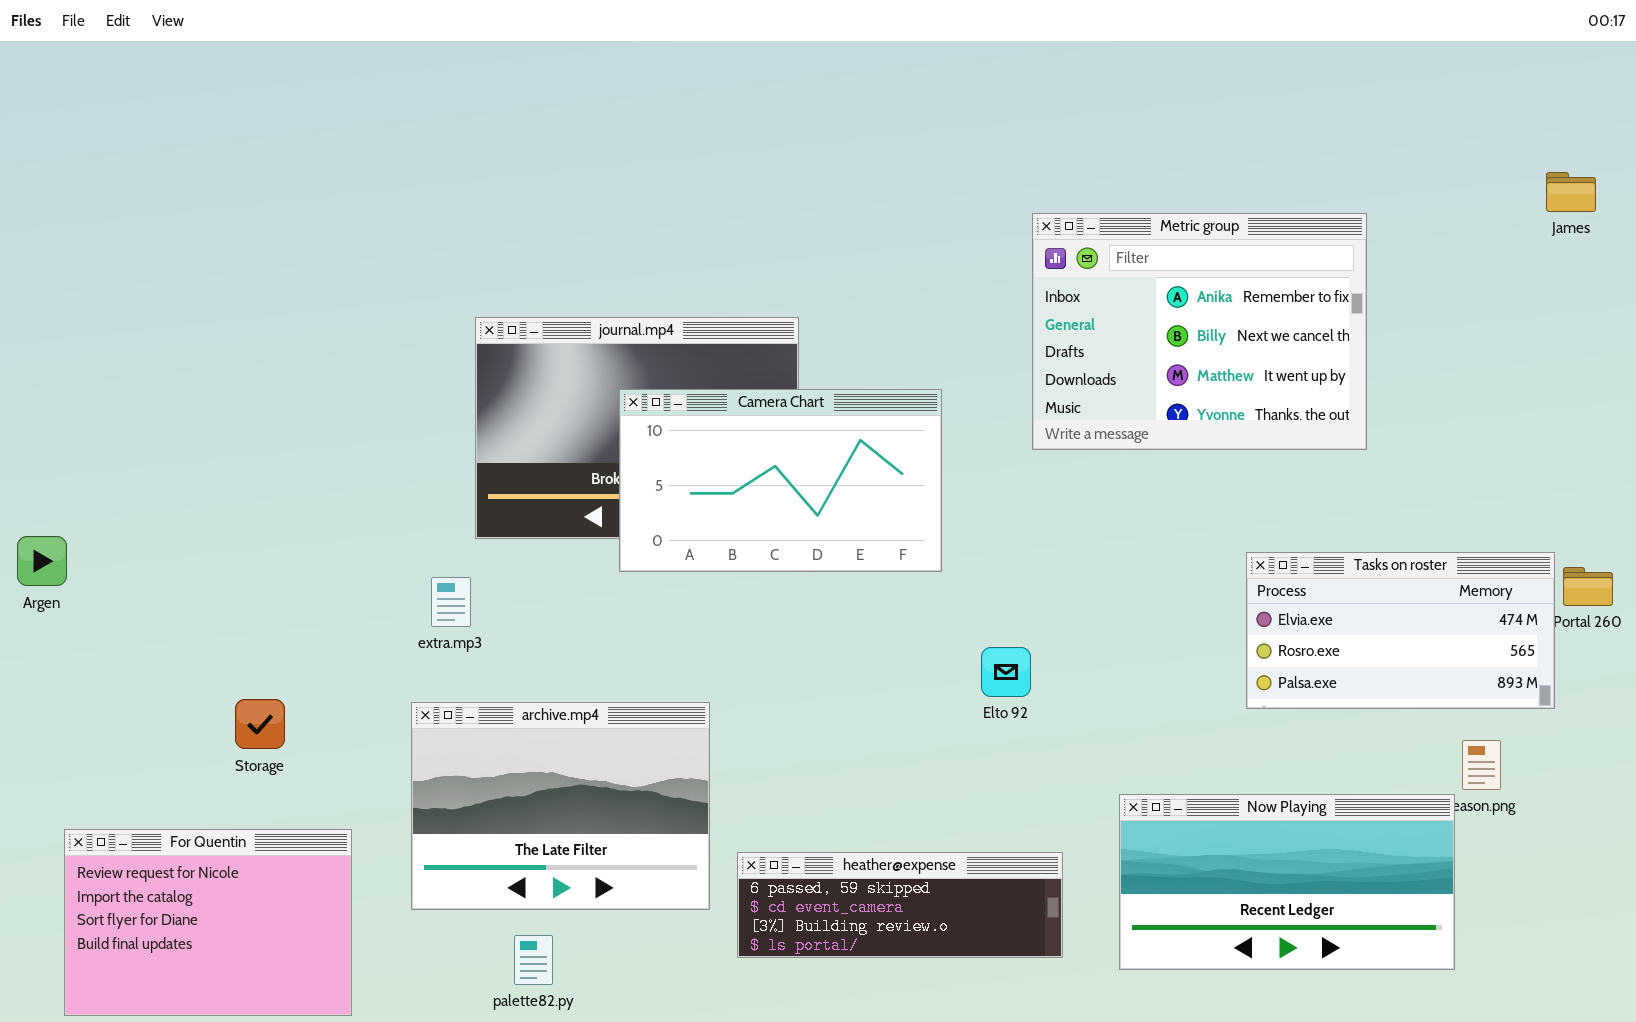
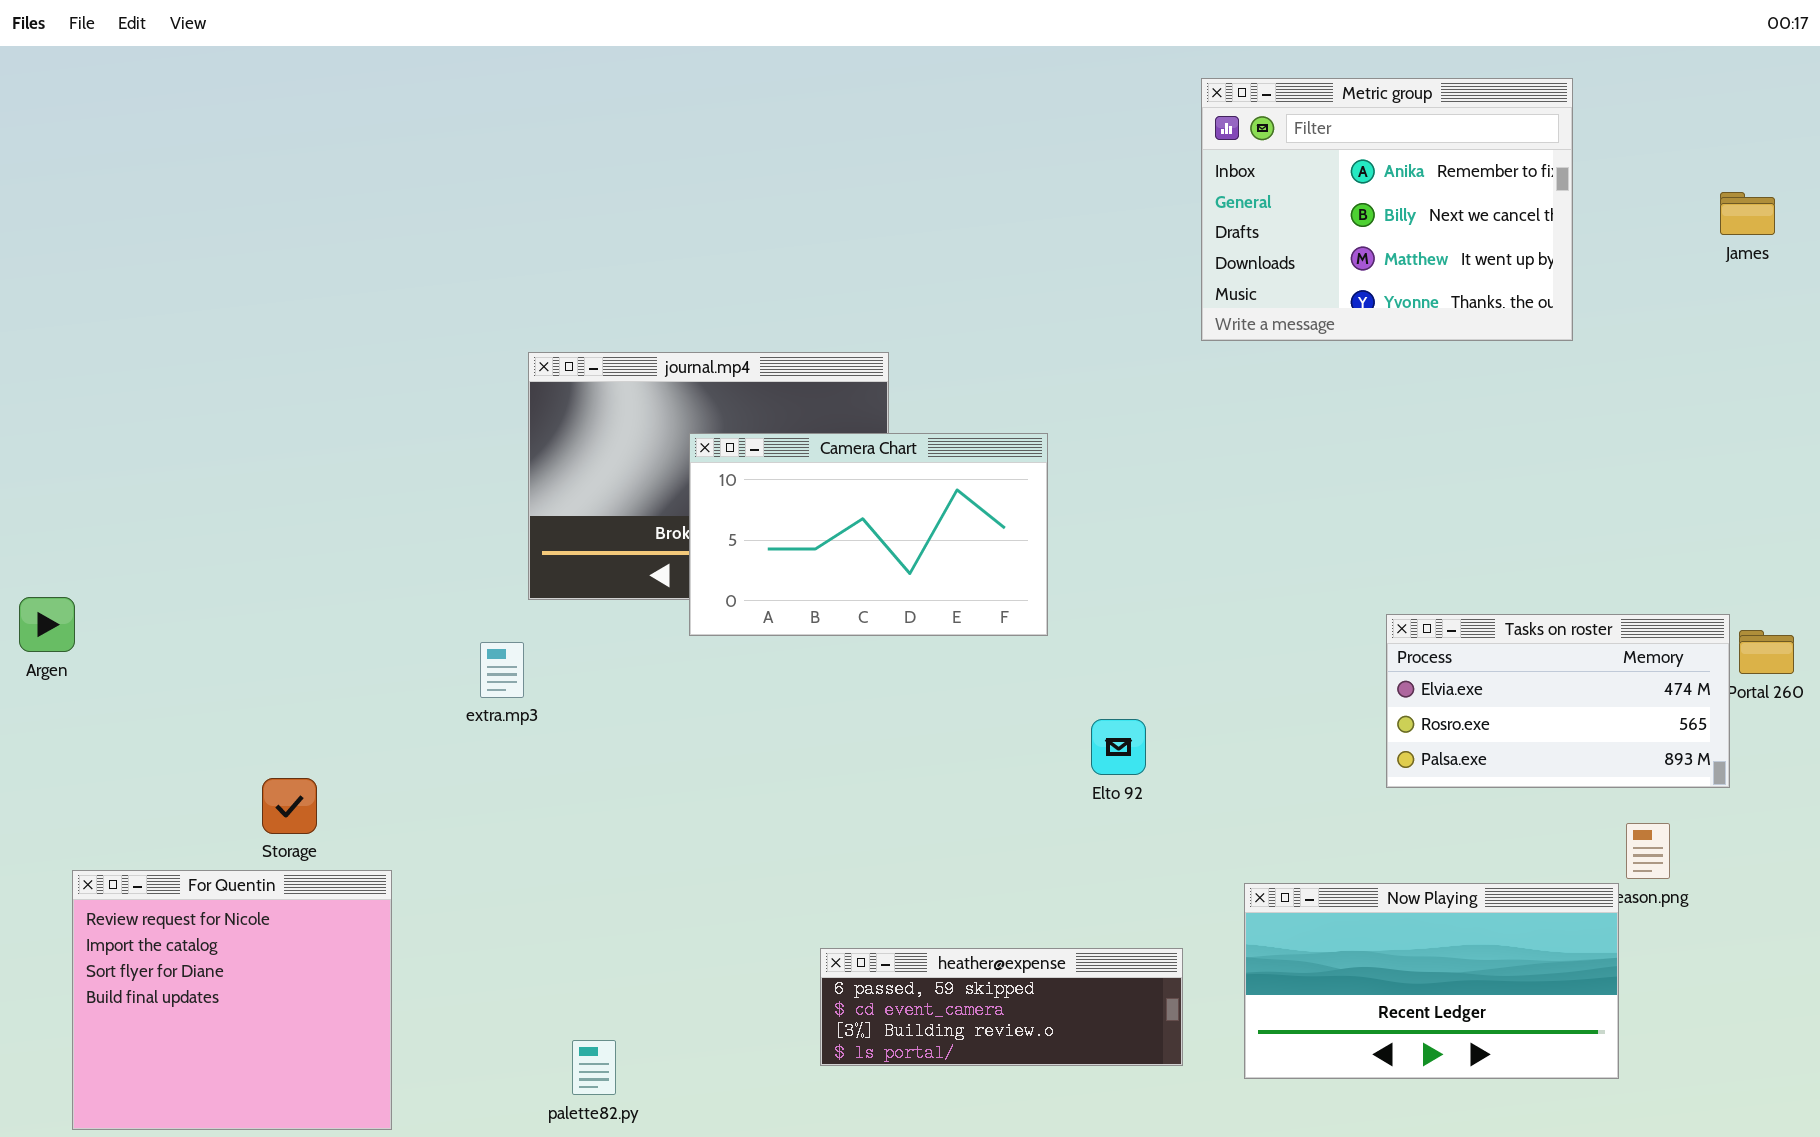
Metric group: [1032,213,1367,450] -> [1201,78,1573,341], moved
archive.mp4: [411,702,710,910] -> none, closed
For Quentin: [64,829,352,1016] -> [72,870,392,1130], resized

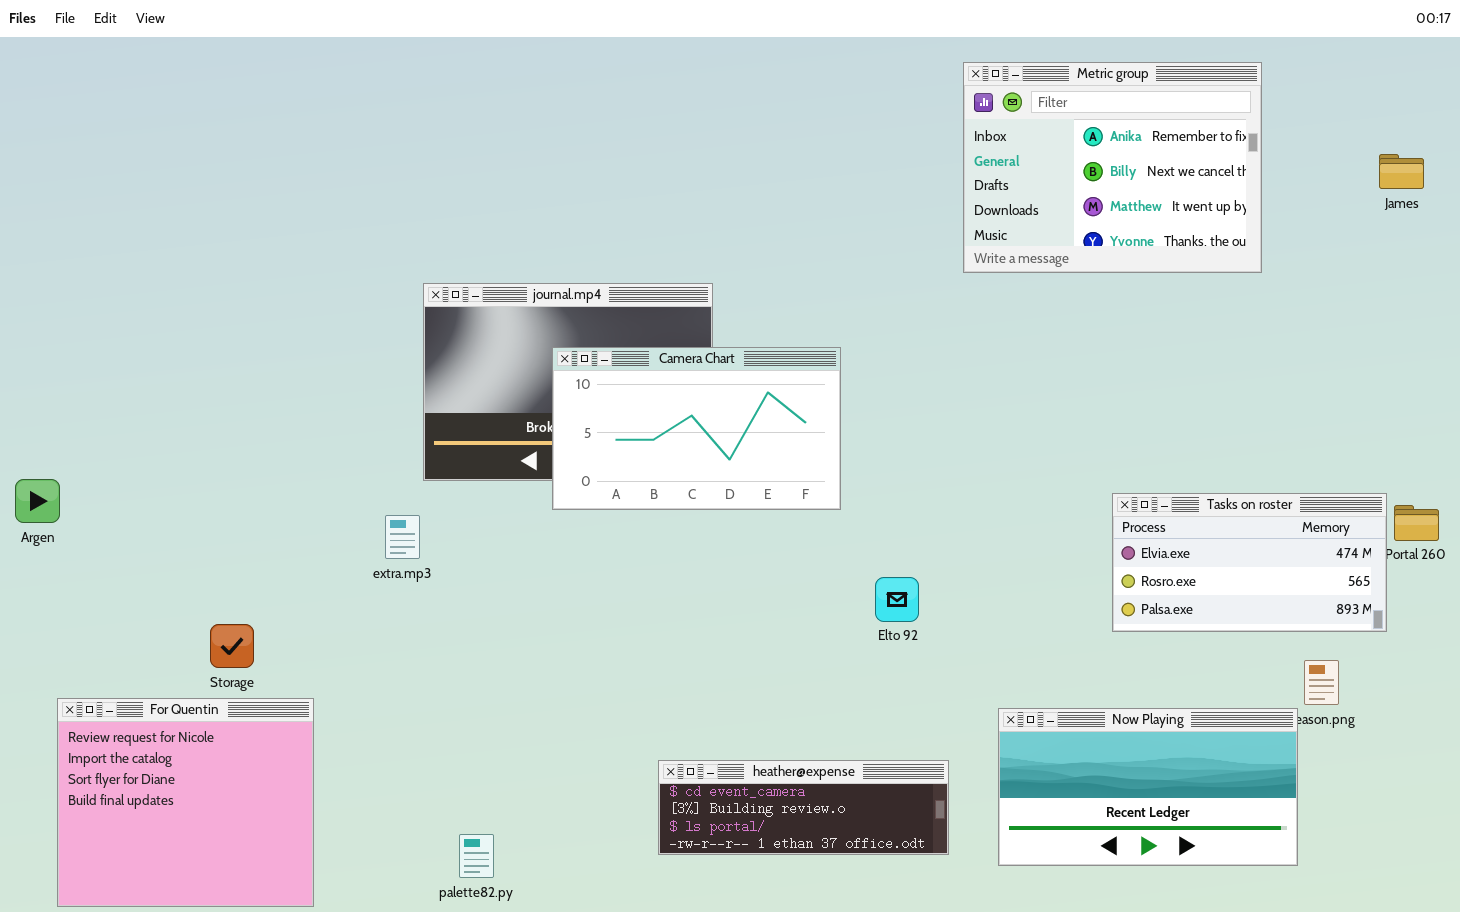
heather@expense: [820,948,1183,1066] -> [658,760,949,855], scrolled down 1 row

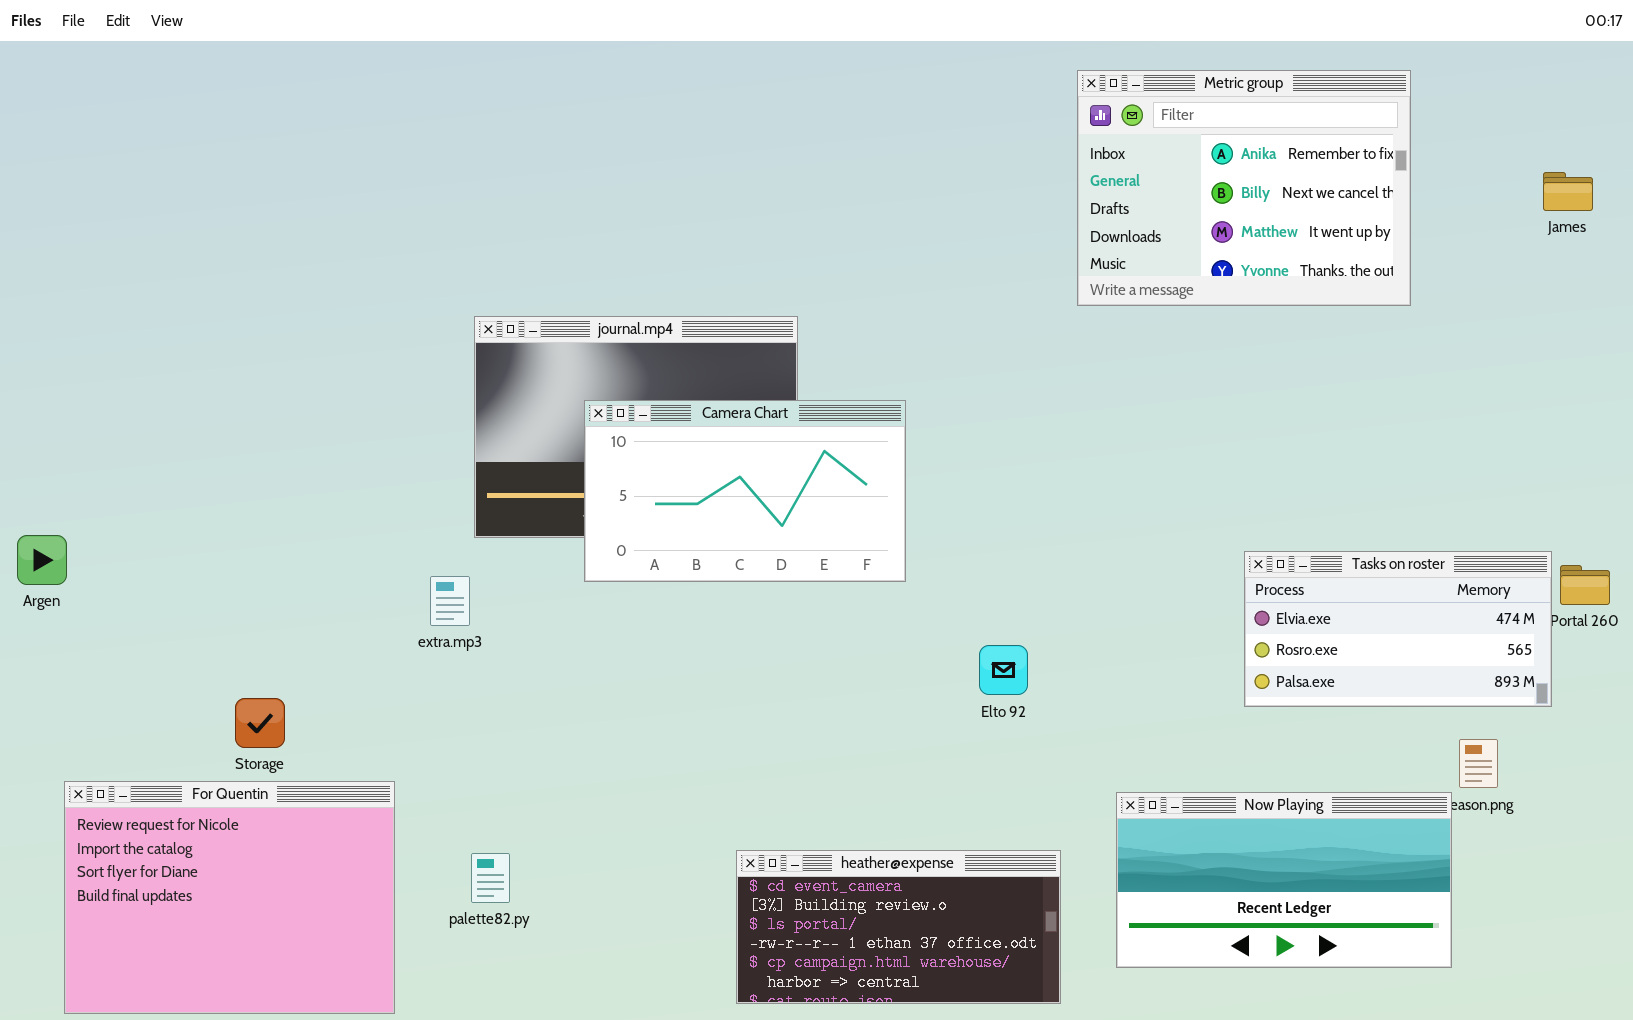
Camera Chart: [552,347,841,510] -> [584,400,906,582], moved
For Quentin: [57,698,314,907] -> [64,781,395,1014], resized
heather@expense: [658,760,949,855] -> [736,850,1061,1004], resized
palette82.py: [459,834,494,878] -> [471,853,510,903], moved

